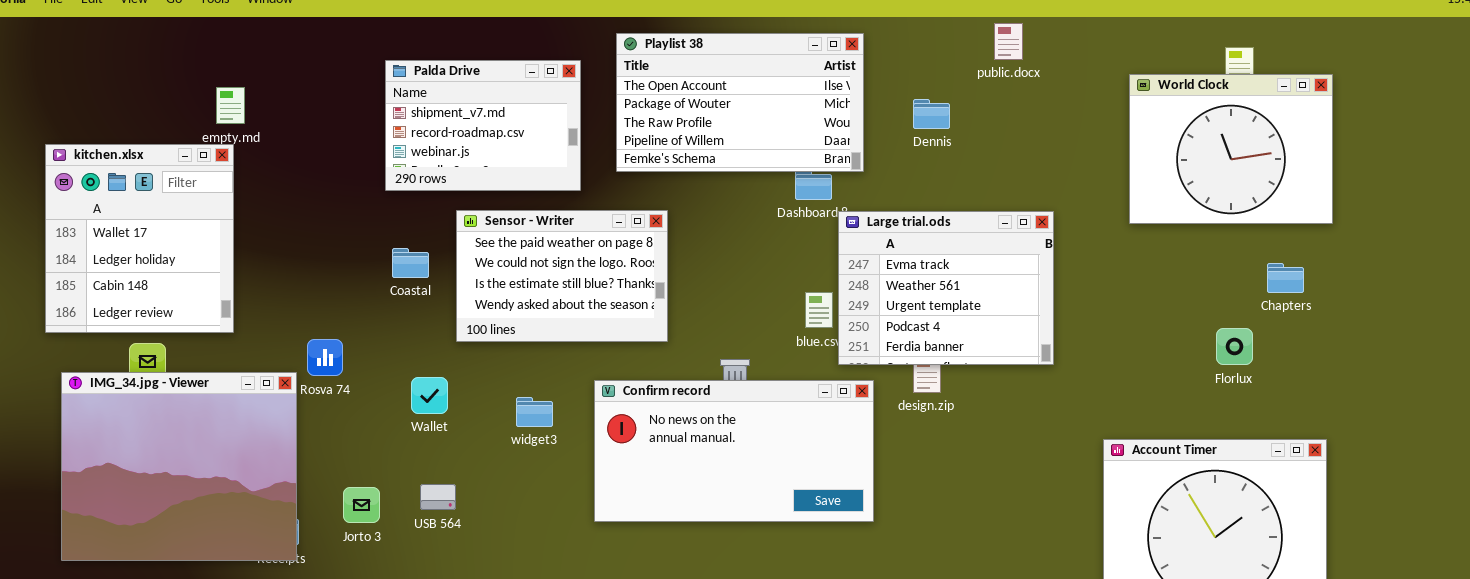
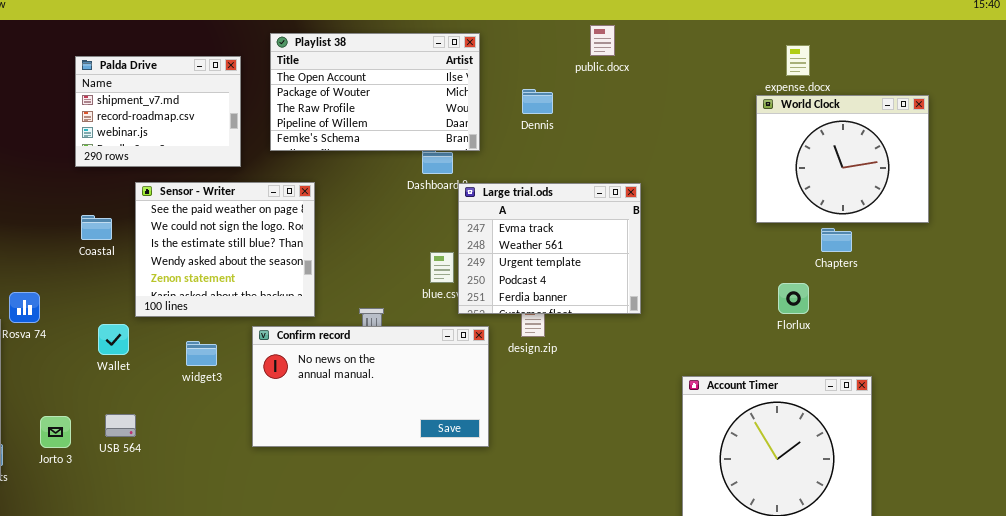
World Clock: [1129,74,1333,224] -> [756,95,929,223], moved
Sensor - Writer: [456,210,668,342] -> [135,182,315,317], resized

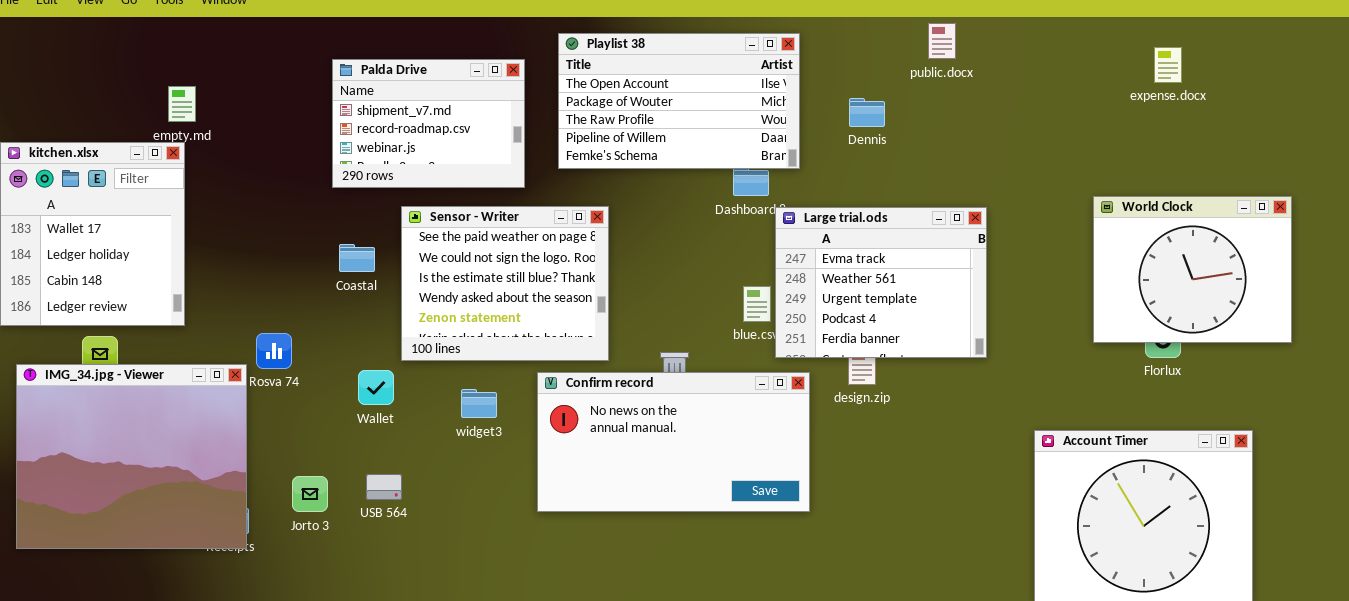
World Clock: [756,95,929,223] -> [1093,196,1292,343], moved

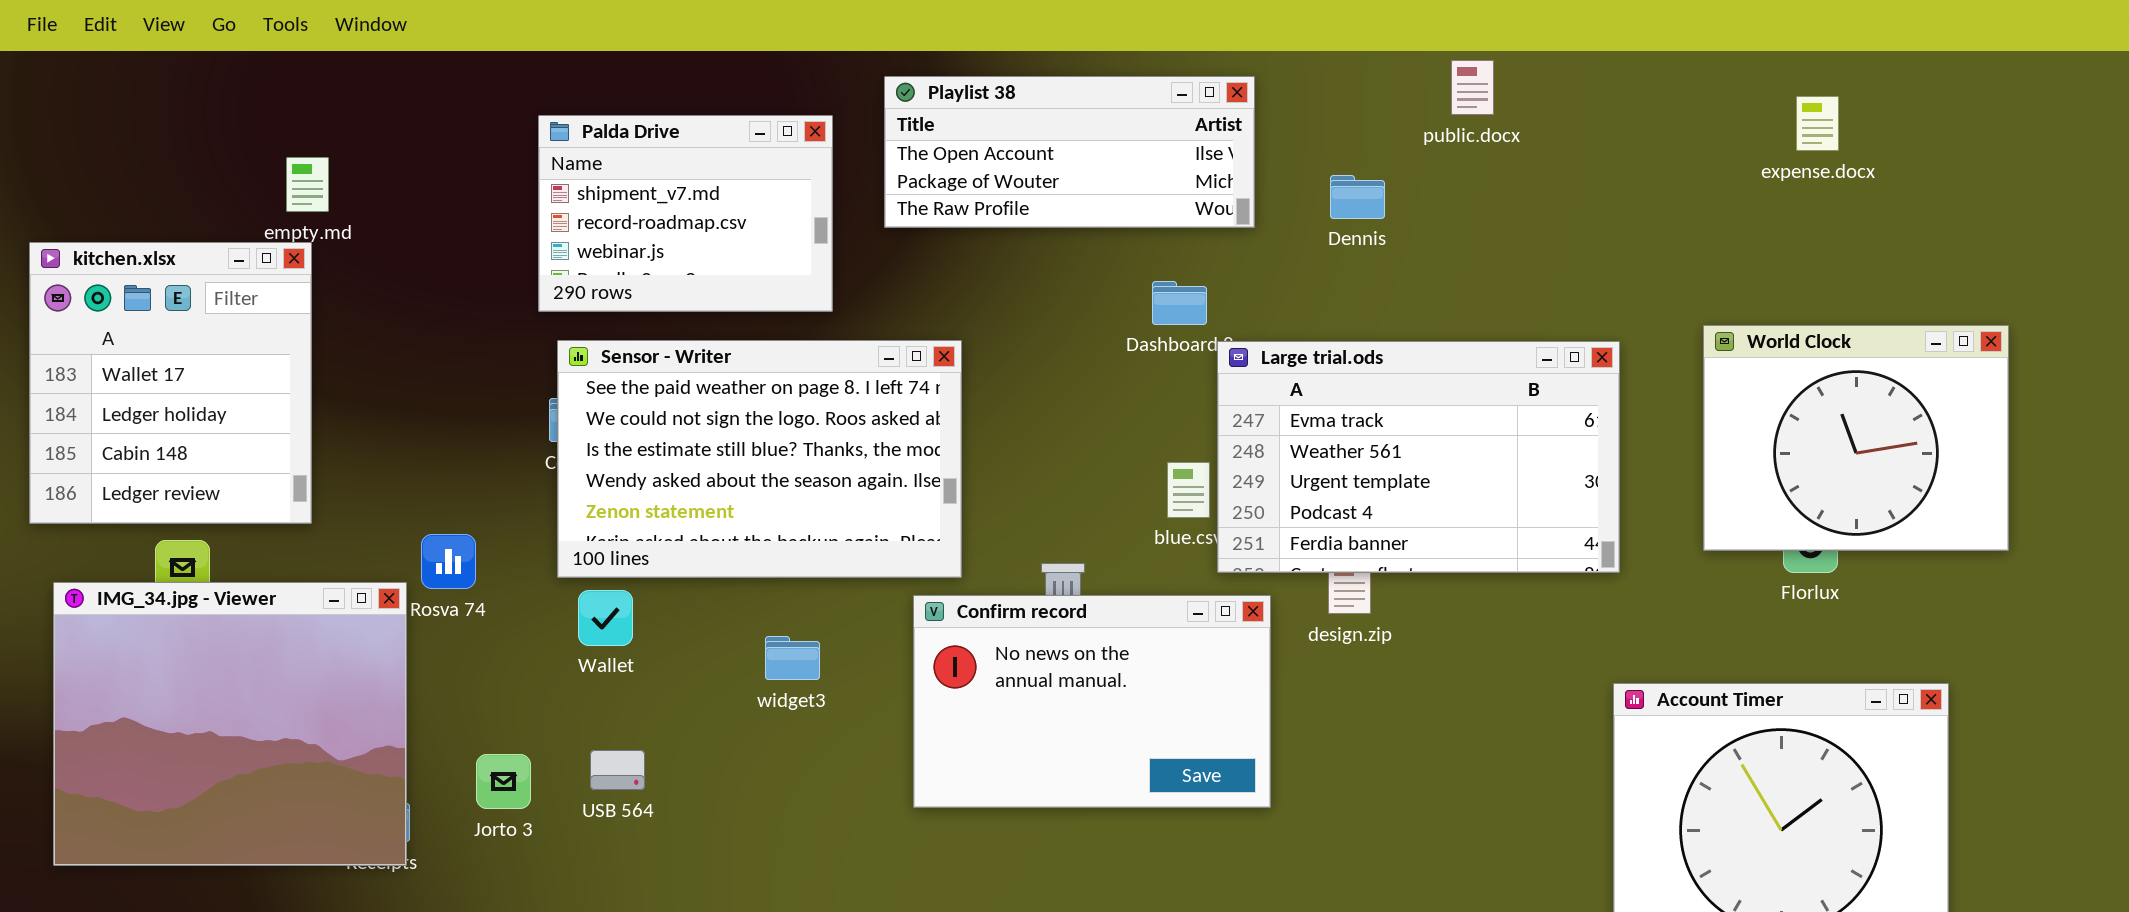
Playlist 38: [558,33,800,169] -> [884,76,1255,228], resized
Sensor - Writer: [401,206,609,361] -> [557,340,962,578], resized
Large trial.ods: [775,207,987,358] -> [1217,341,1620,573], resized
Confirm record: [537,372,810,512] -> [913,595,1271,808], resized
widget3: [461,389,497,418] -> [765,636,820,680], moved

